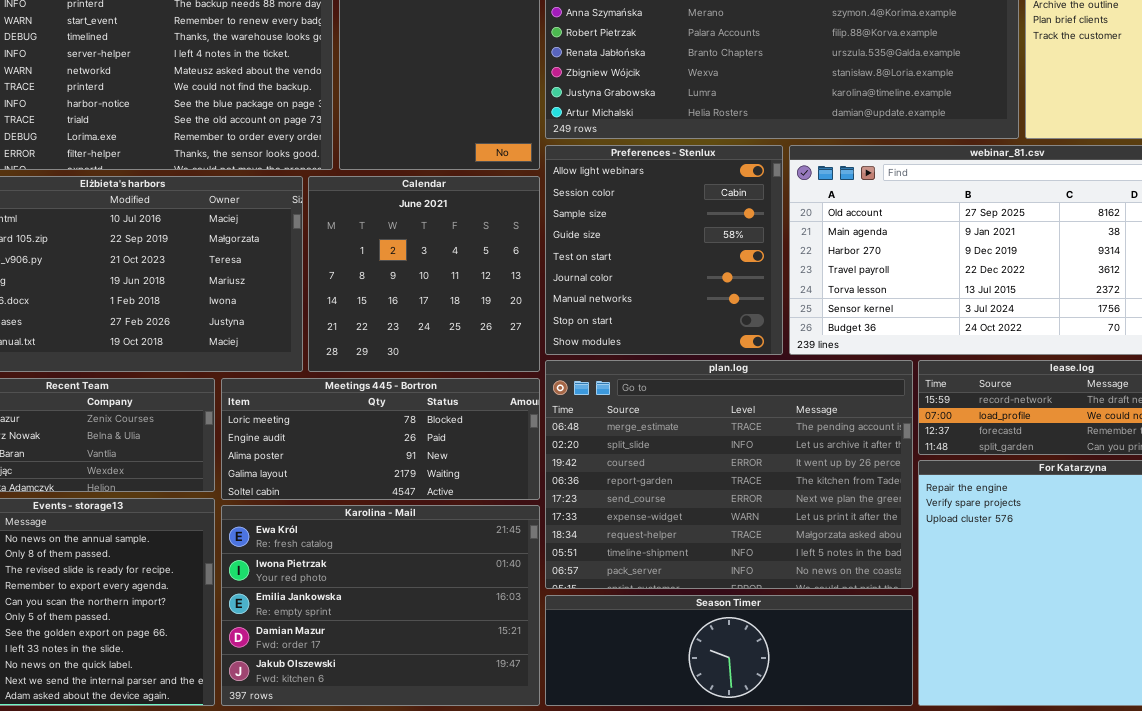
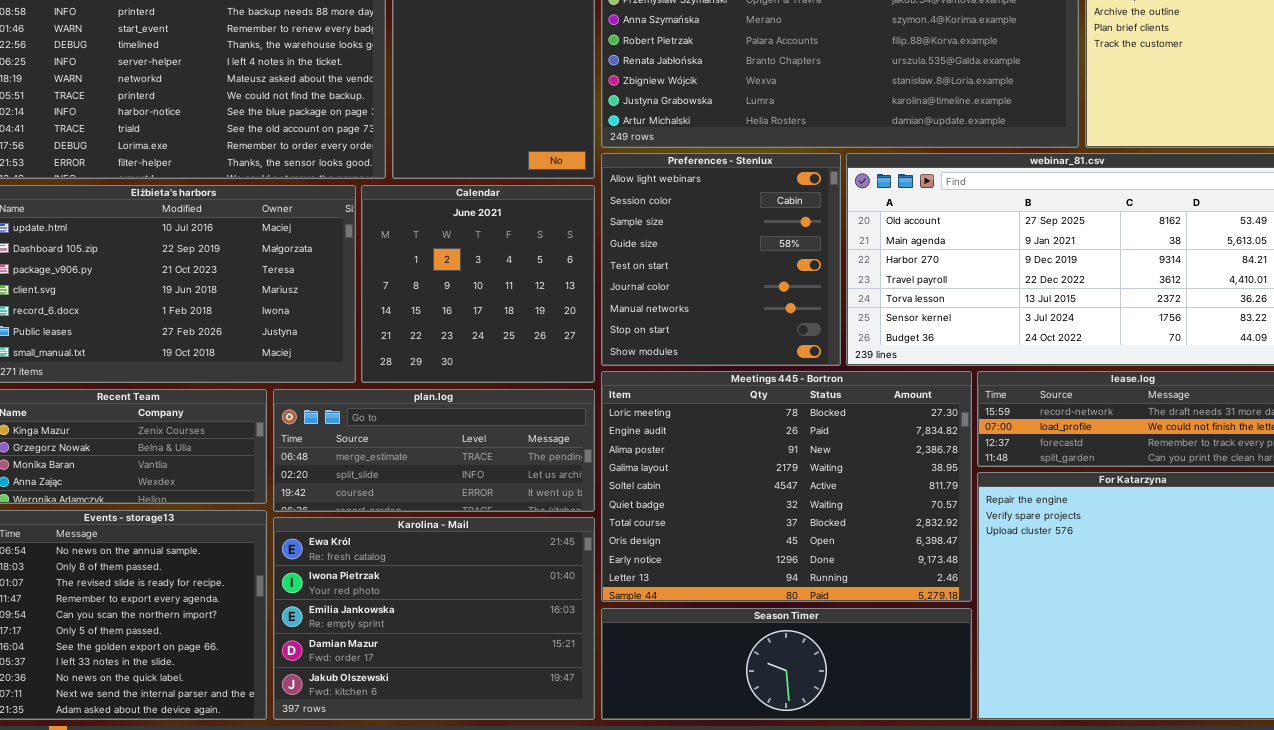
plan.log: [545,360,913,589] -> [273,389,595,512], moved, resized
Meetings 445 - Bortron: [221,378,540,500] -> [601,371,972,602], moved, resized

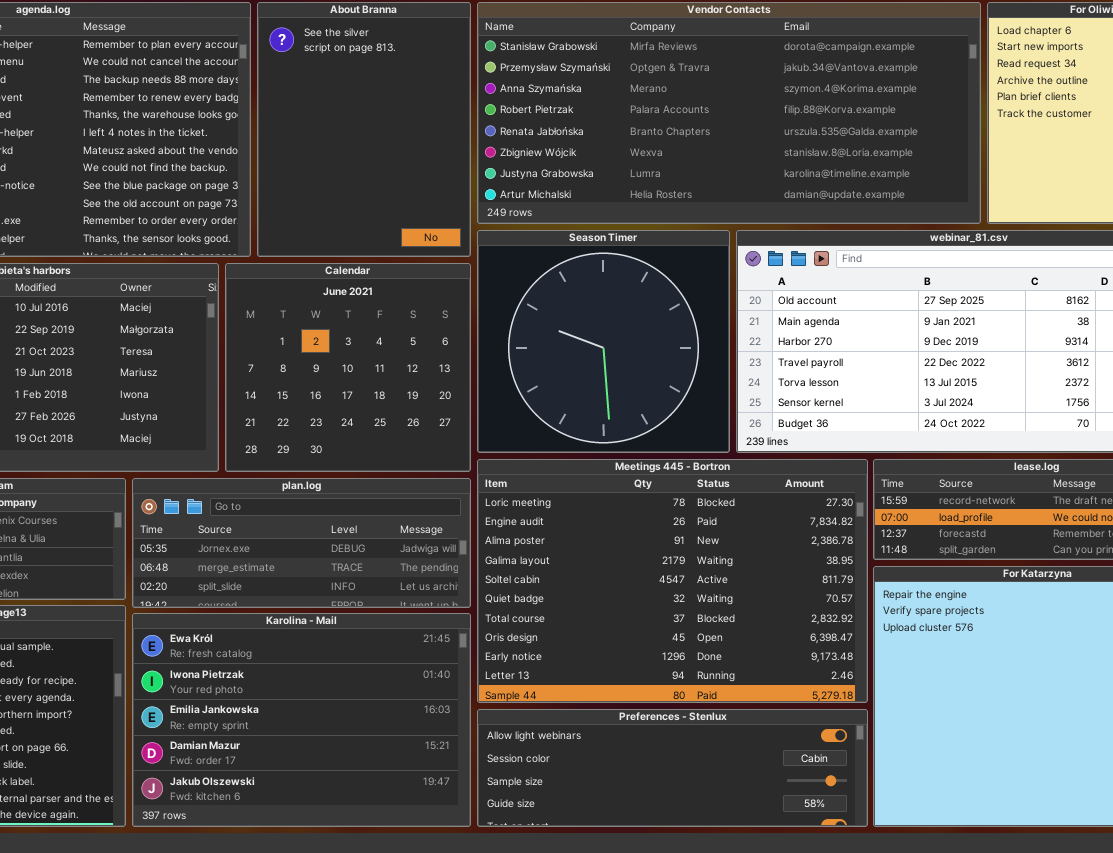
Preferences - Stenlux: [601,153,841,366] -> [477,709,868,827], moved, resized
plan.log: [273,389,595,512] -> [132,478,471,608], scrolled up 1 row
Season Timer: [601,608,972,720] -> [477,230,730,453], moved, resized

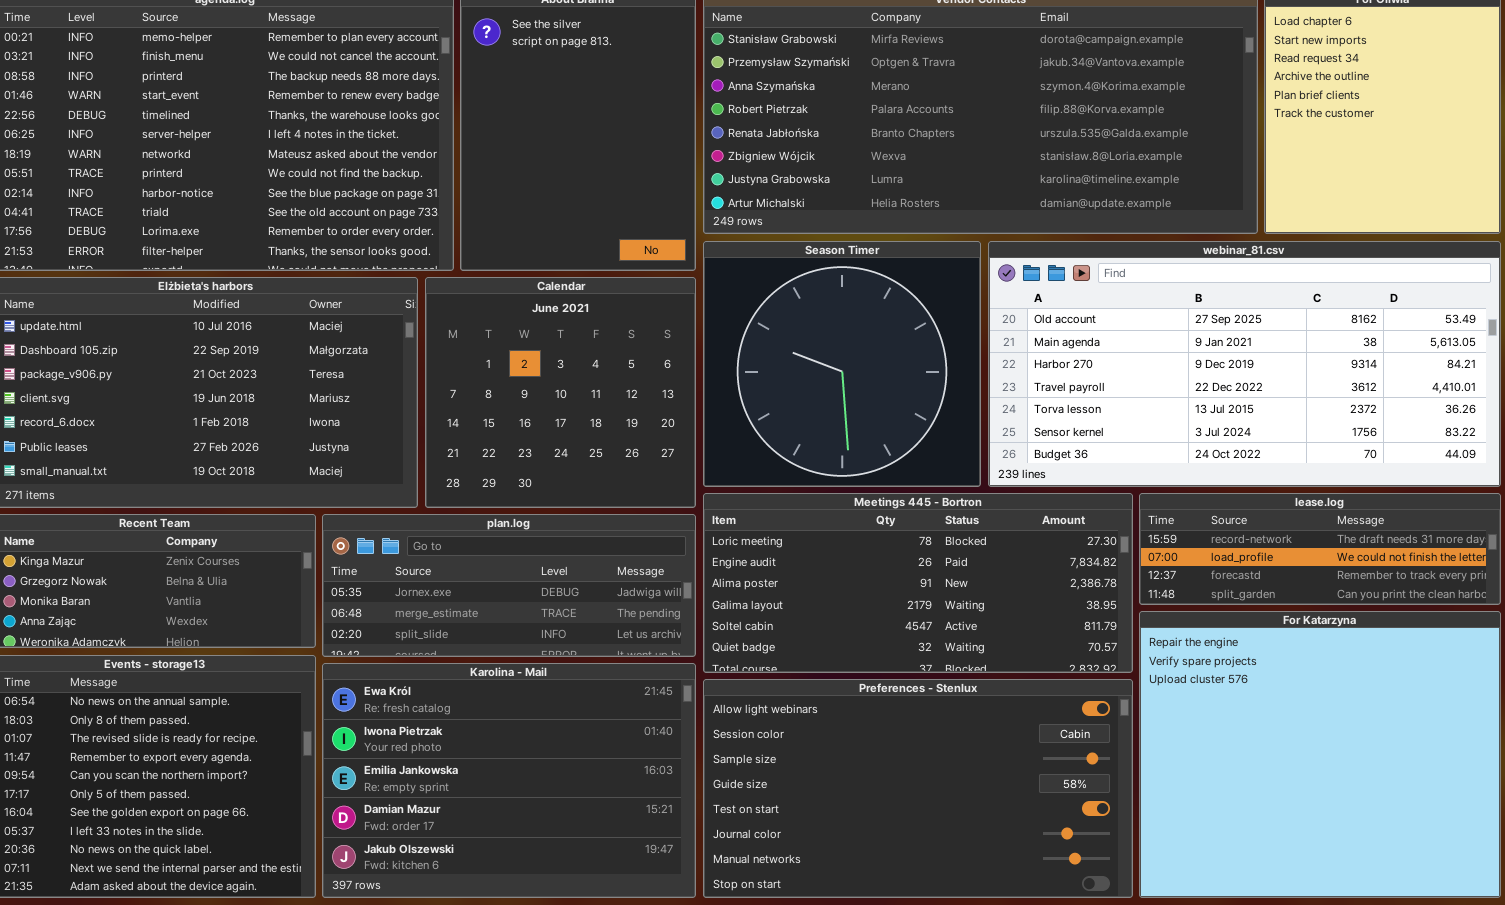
Meetings 445 - Bortron: [477,459,868,703] -> [703,493,1133,673], resized
Preferences - Stenlux: [477,709,868,827] -> [703,679,1133,898], resized

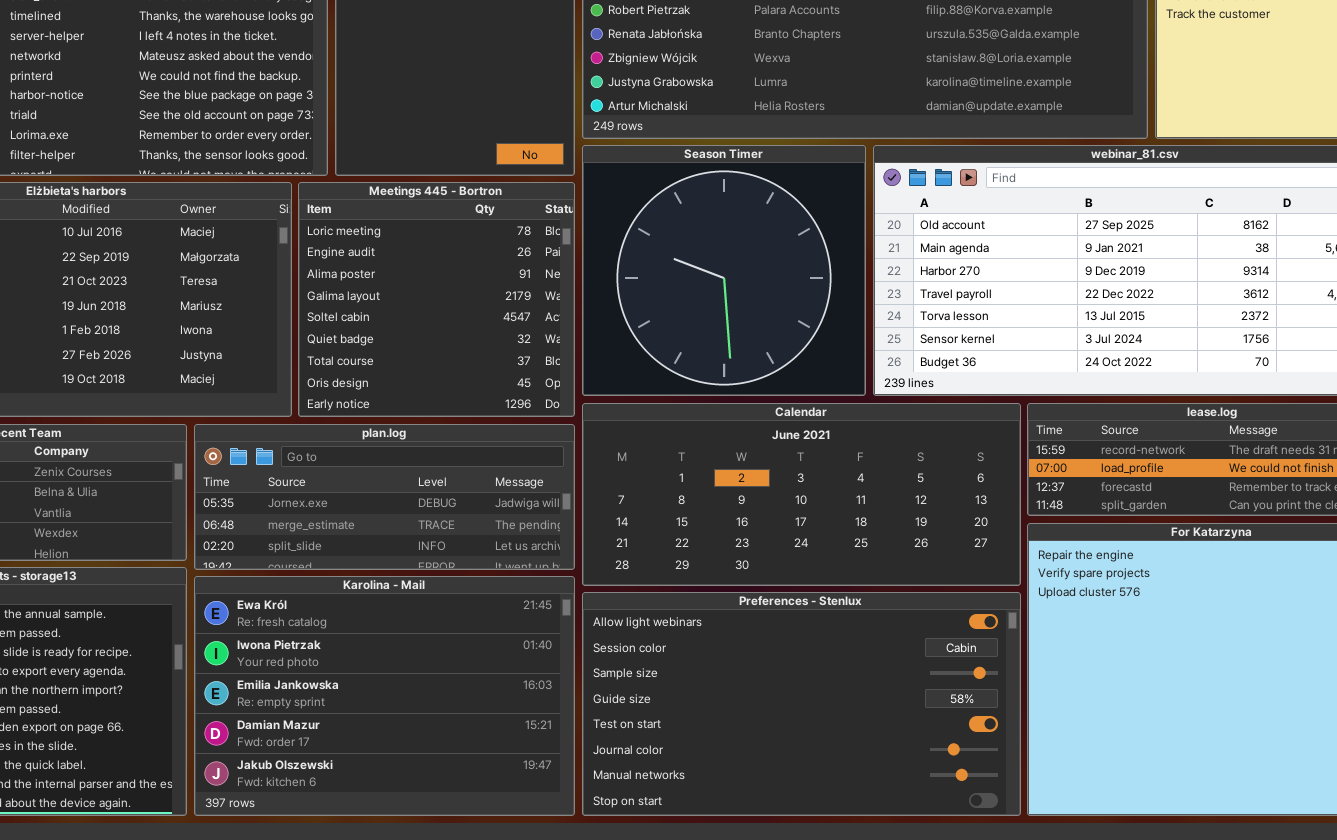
Calendar: [425,277,696,508] -> [582,403,1021,586], moved, resized
Meetings 445 - Bortron: [703,493,1133,673] -> [298,182,575,417], moved, resized

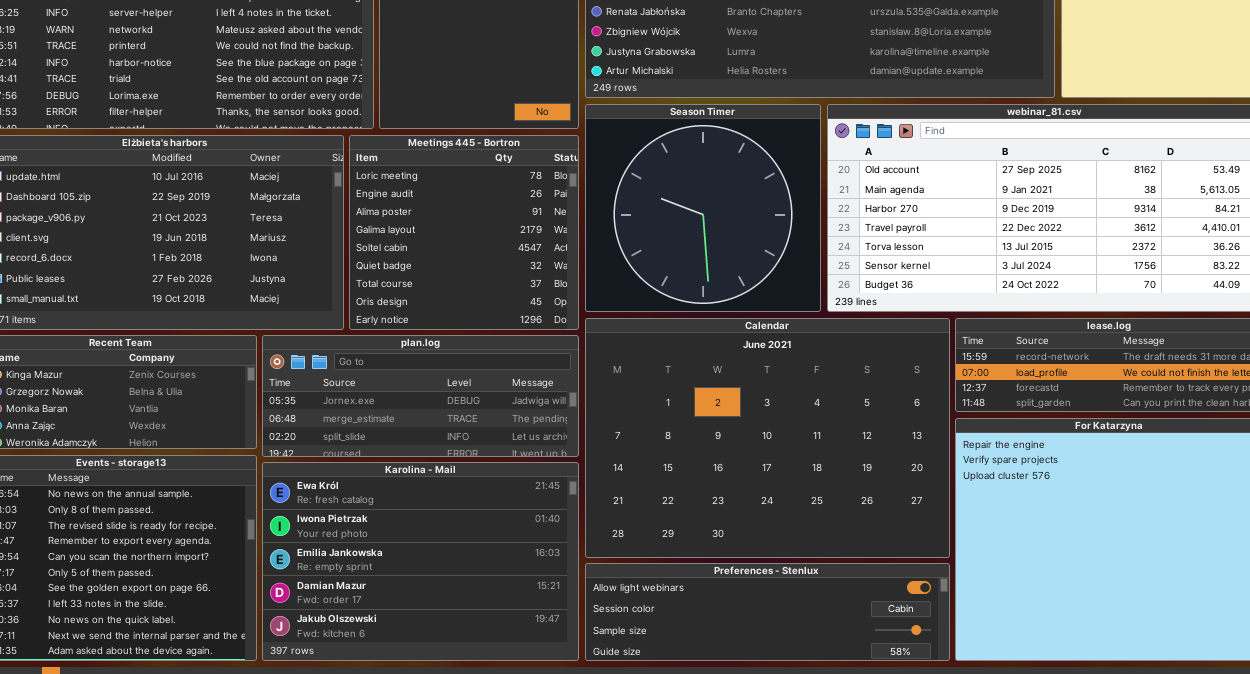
Calendar: [582,403,1021,586] -> [585,318,950,558], resized
Preferences - Stenlux: [582,592,1021,816] -> [585,563,950,661], resized

